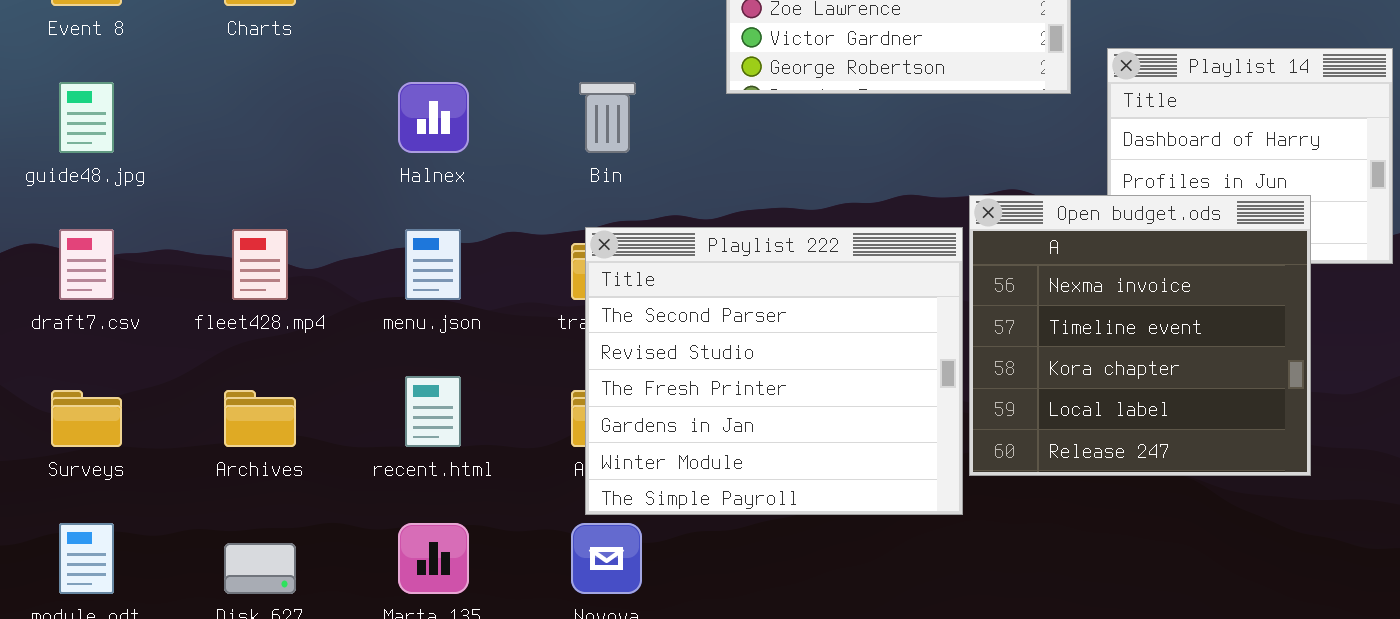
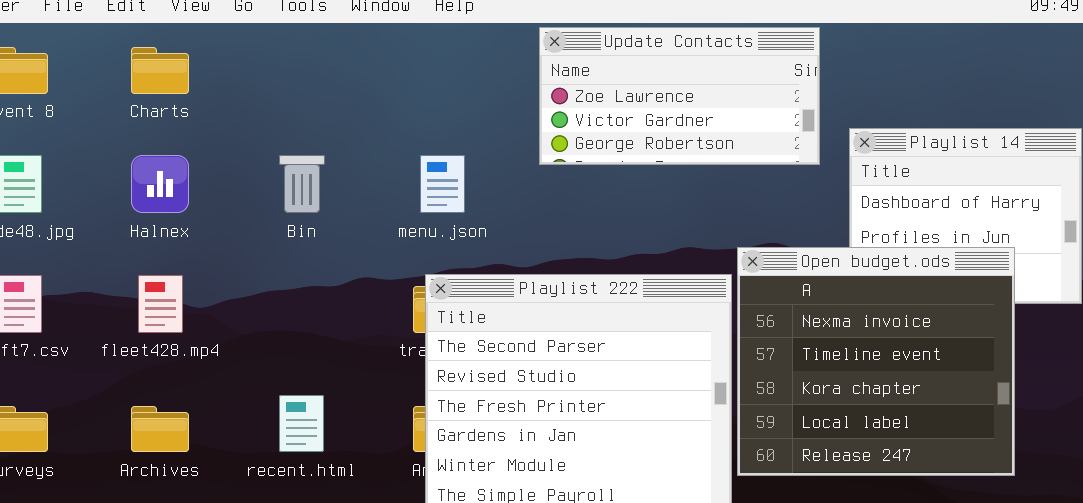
Halnex: [398,82,469,153] -> [131,155,189,213], moved
Bin: [579,82,636,153] -> [279,155,325,213], moved
menu.json: [405,229,461,300] -> [420,155,465,213], moved

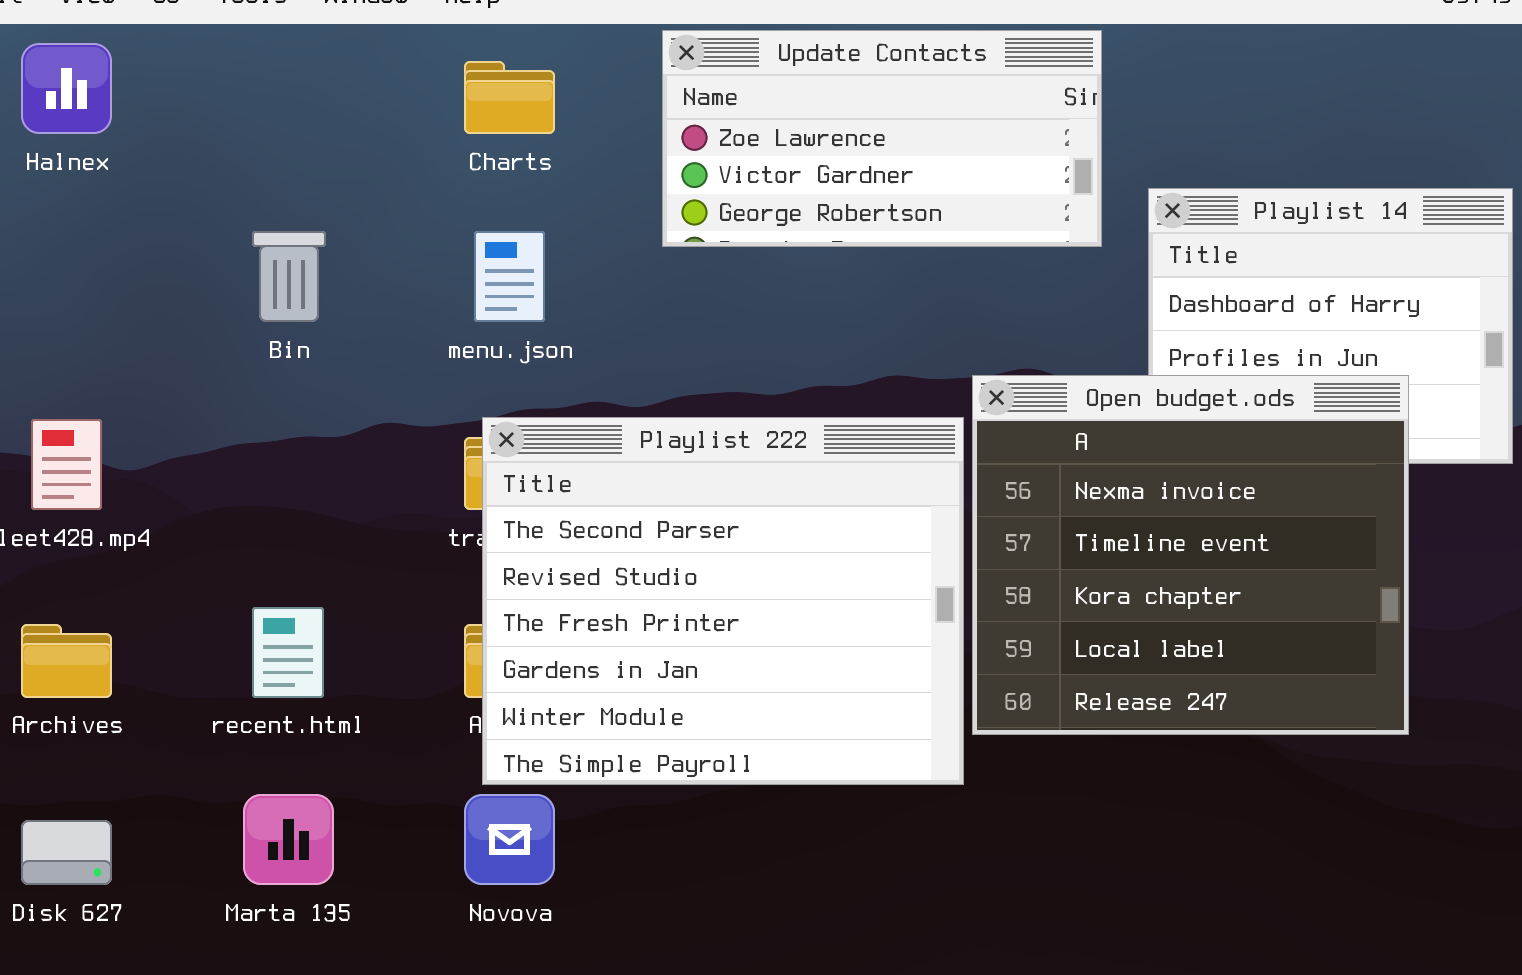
Charts: [131,47,189,94] -> [464,61,555,134], moved
Halnex: [131,155,189,213] -> [21,43,112,134], moved

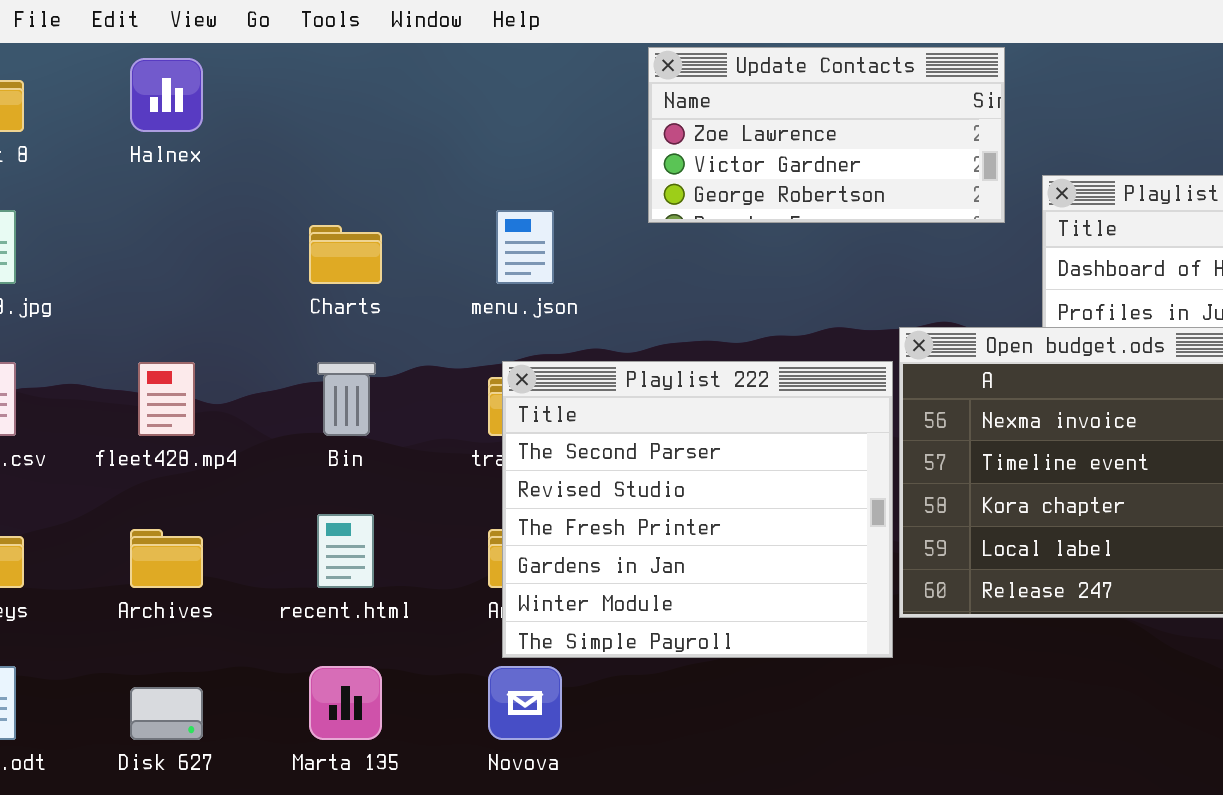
Charts: [464,61,555,134] -> [309,225,382,284], moved
Bin: [252,231,326,322] -> [317,362,376,436], moved

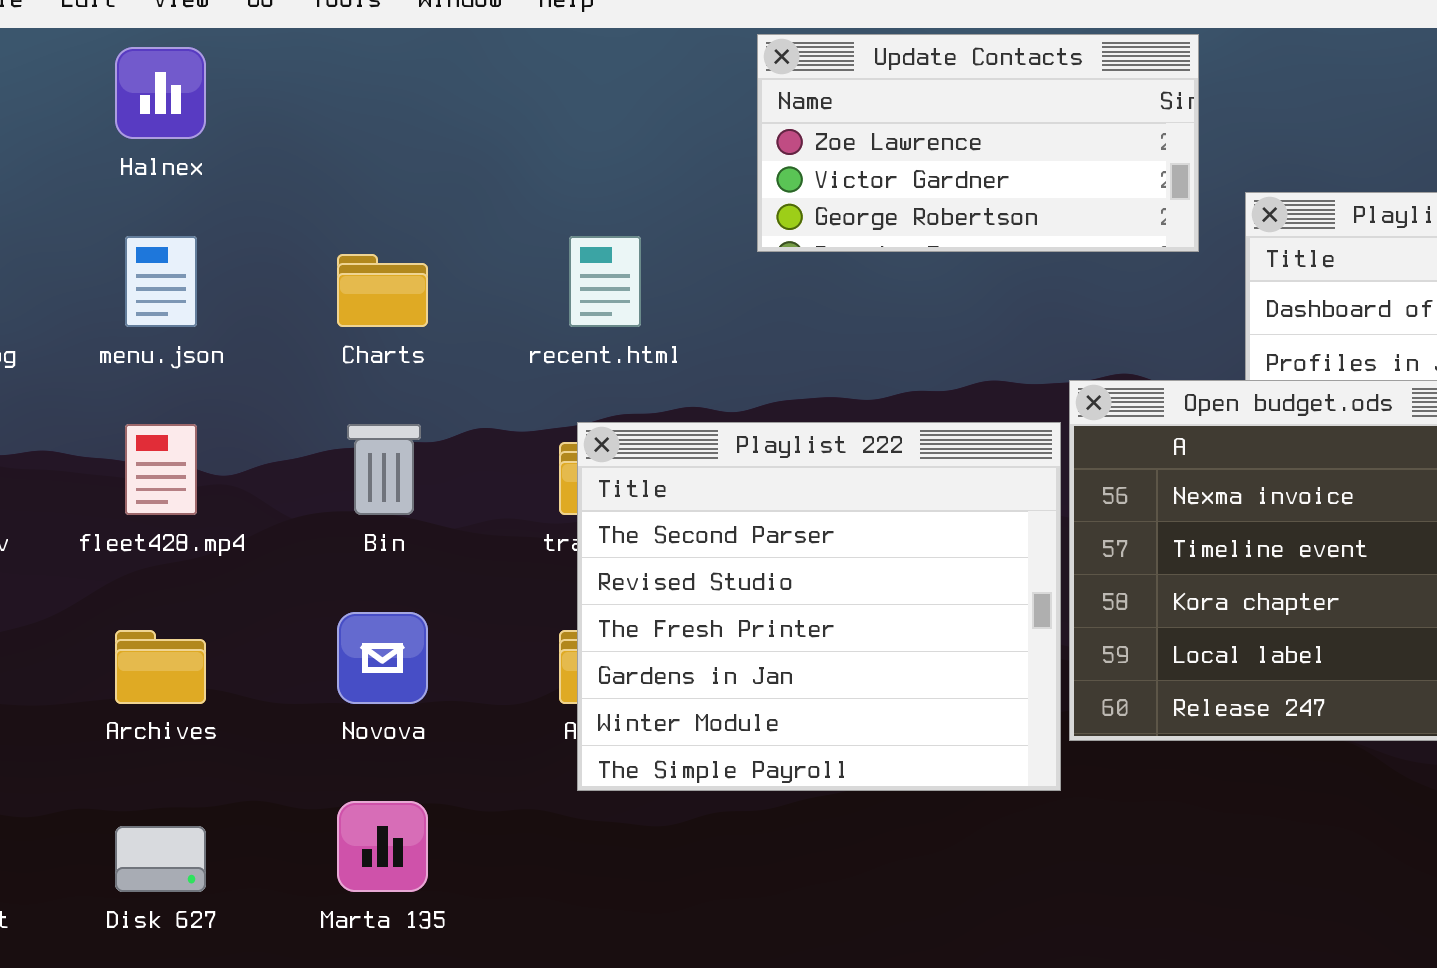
menu.json: [496,210,554,284] -> [125,236,197,327], moved
recent.html: [317,514,374,588] -> [569,236,641,327], moved
Novova: [488,666,562,740] -> [337,612,428,704], moved

